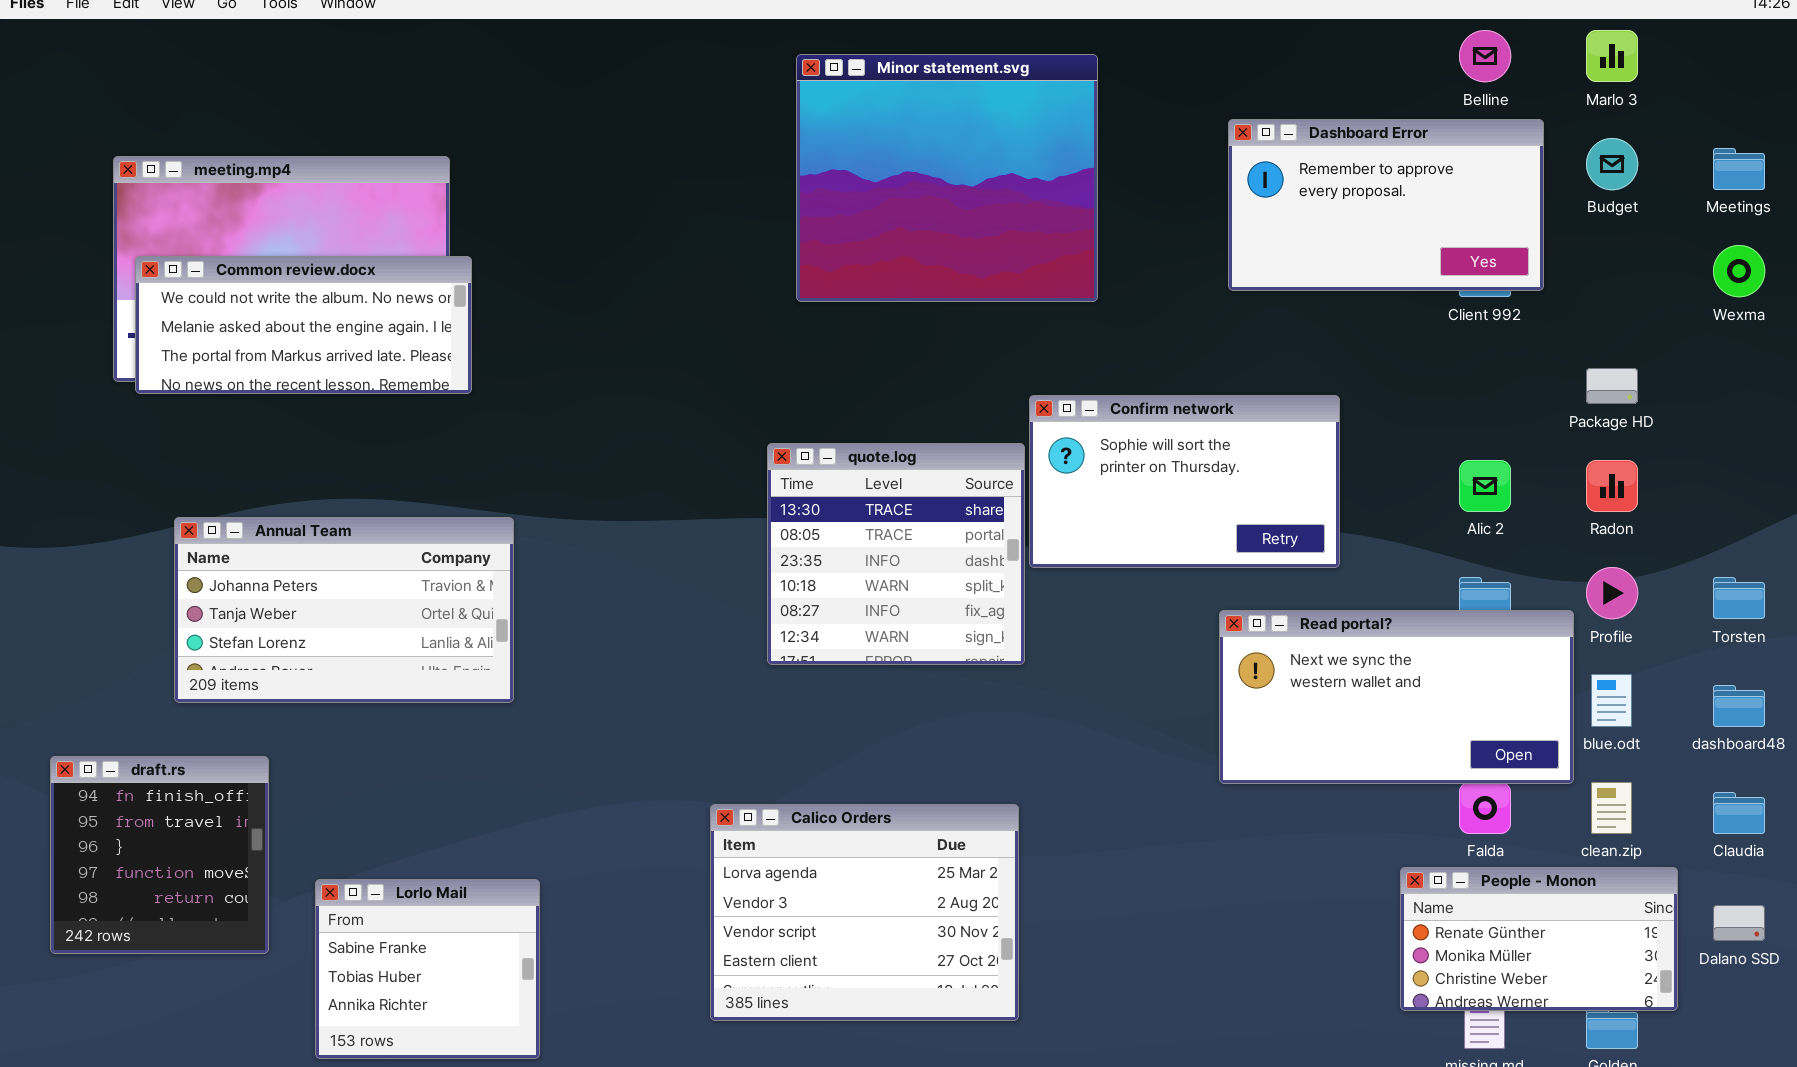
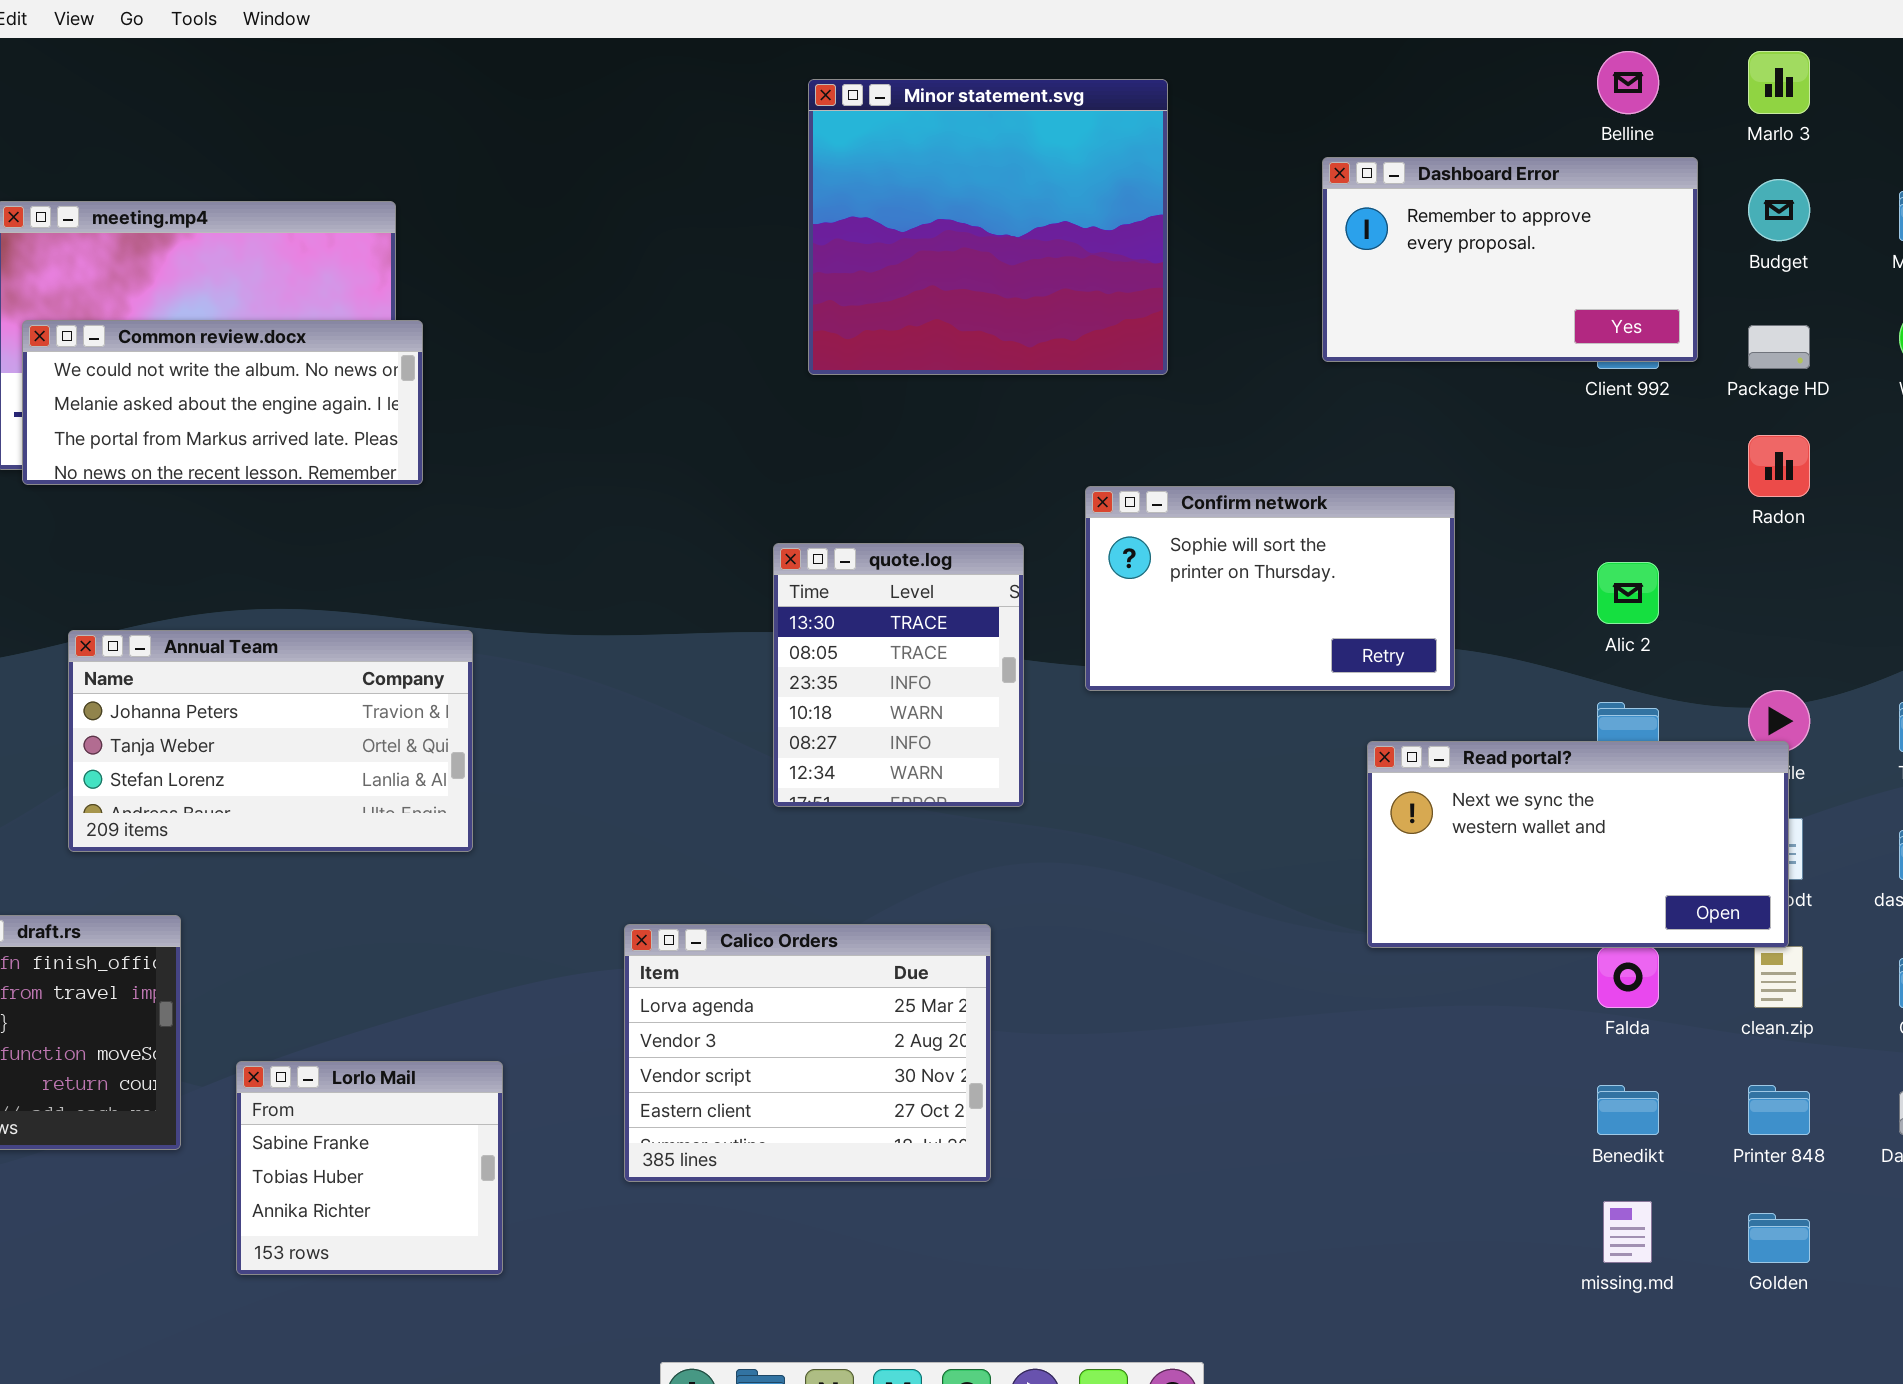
Package HD: [1586,368,1638,404] -> [1748,325,1810,369], moved
quote.log: [767,443,1025,665] -> [773,543,1024,807], resized
Radon: [1586,460,1638,512] -> [1748,435,1810,497], moved
Read portal?: [1219,610,1574,784] -> [1367,741,1789,948], moved
Calico Orders: [710,804,1019,1021] -> [624,924,991,1182], moved
People - Monon: [1400,867,1678,1011] -> none, closed

